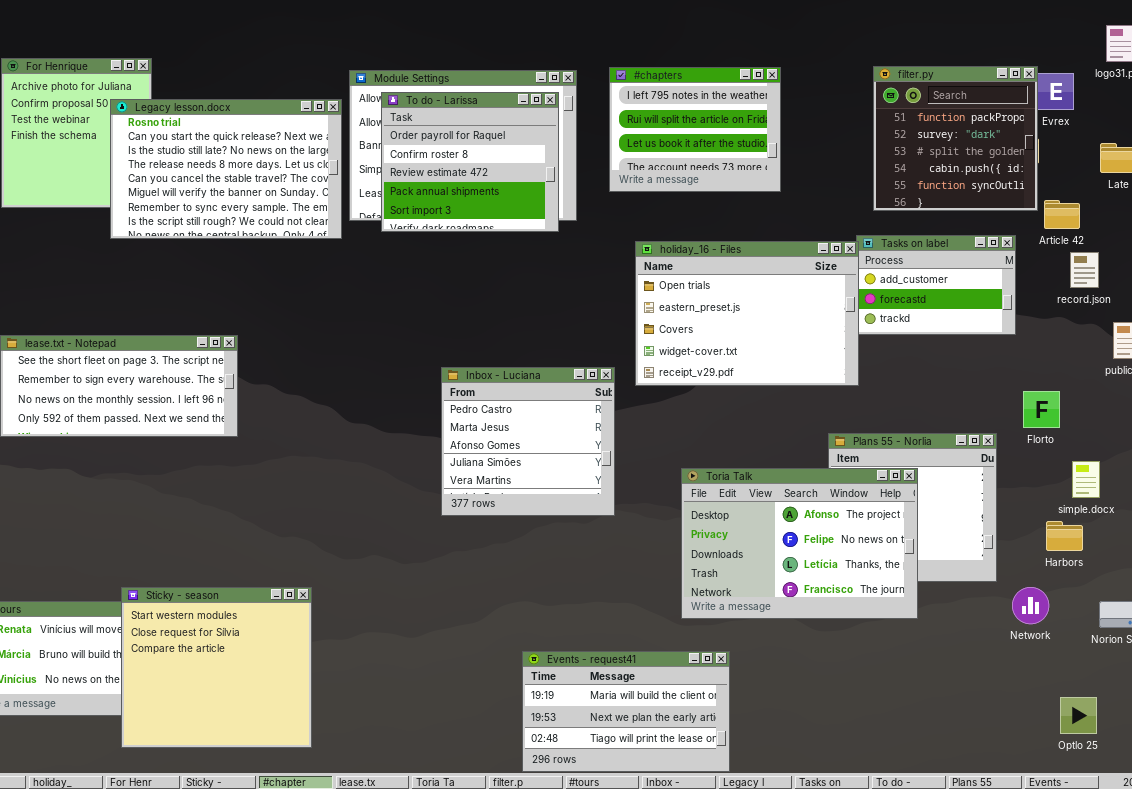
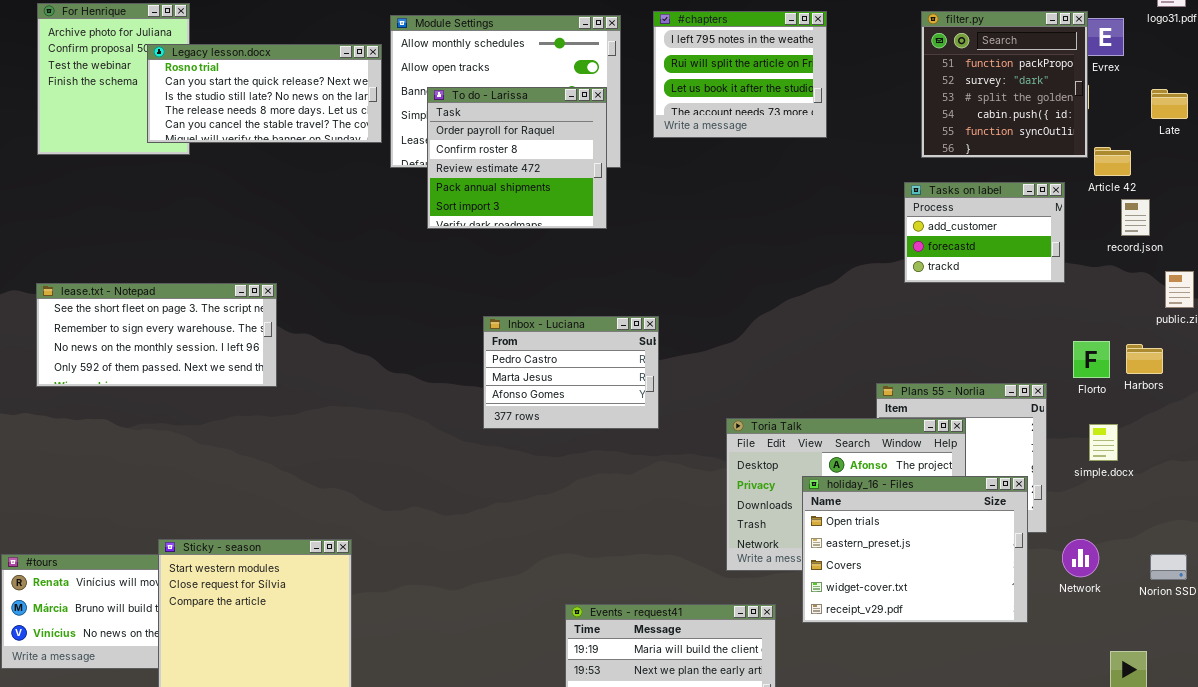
To do - Larissa: [381,92,559,232] -> [427,87,607,229], moved
Legacy lesson.docx: [110,99,342,239] -> [147,44,382,143], resized
holiday_16 - Files: [635,241,859,386] -> [802,476,1028,623], moved
Inbox - Luciana: [441,367,615,516] -> [483,316,659,429], resized
simple.docx: [1072,461,1100,498] -> [1089,424,1118,461], moved
Harbors: [1046,521,1083,551] -> [1126,344,1163,374], moved

